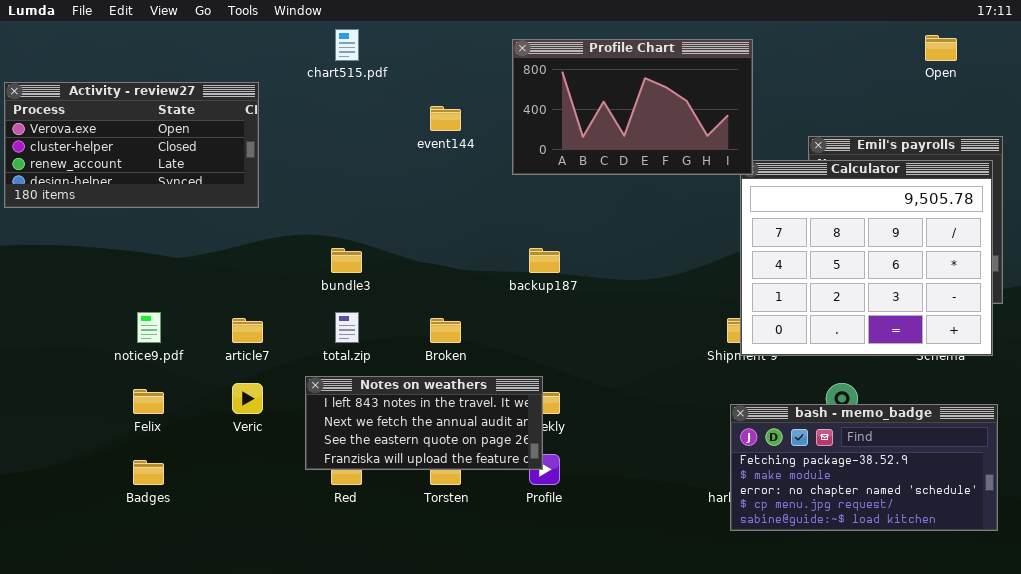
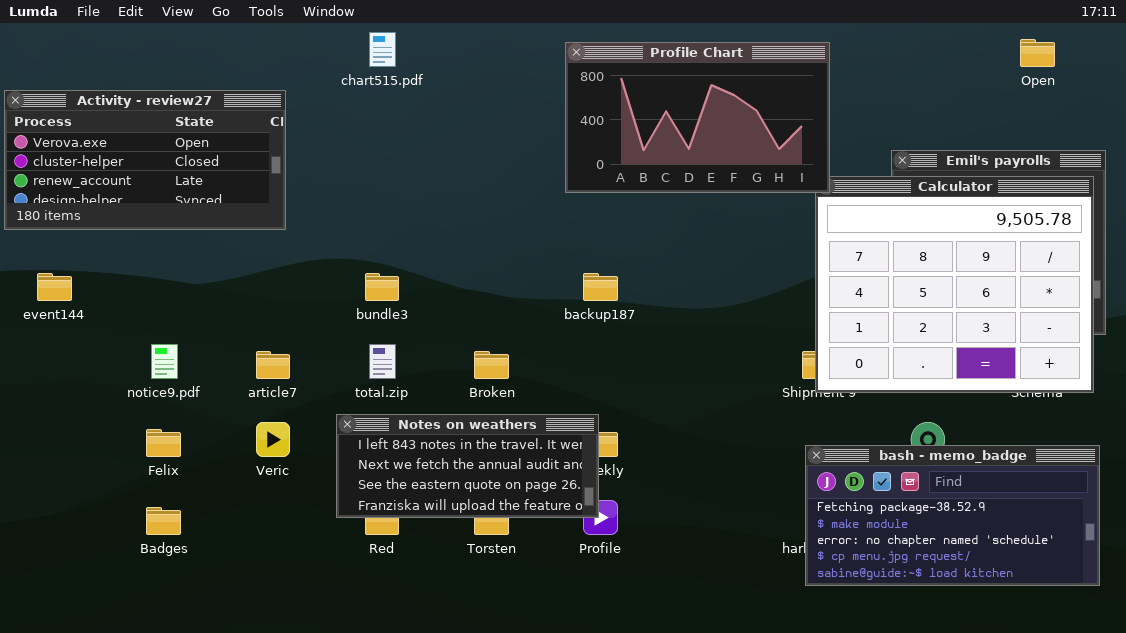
event144: [430,106,461,131] -> [37,273,72,301], moved

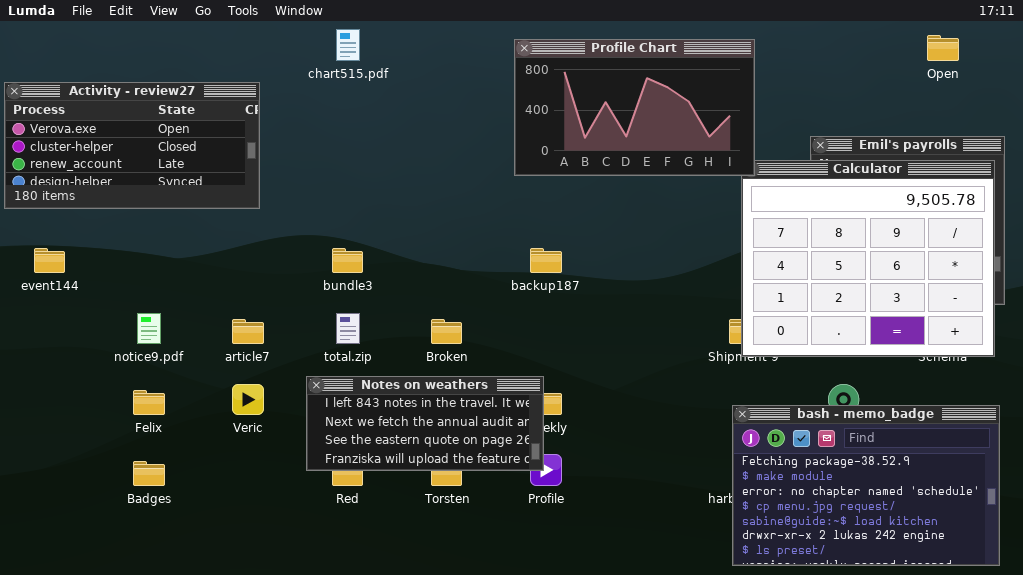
bash - memo_badge: [805,445,1100,586] -> [732,405,1000,566], resized

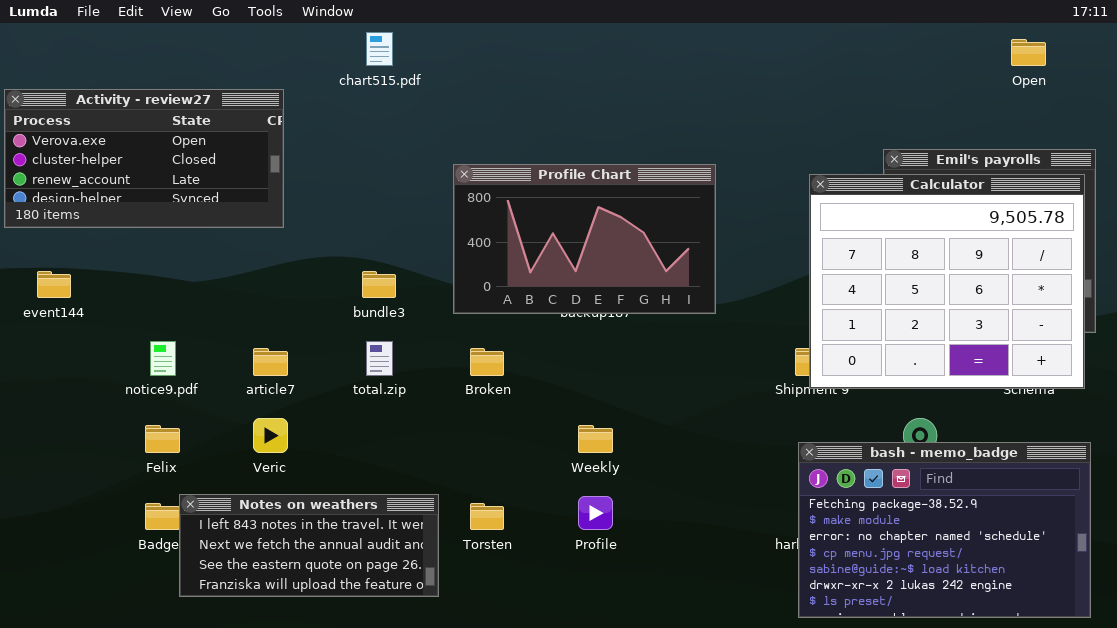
Profile Chart: [514,39,755,176] -> [453,164,716,314], moved
Notes on weathers: [306,376,544,471] -> [179,494,439,597], moved

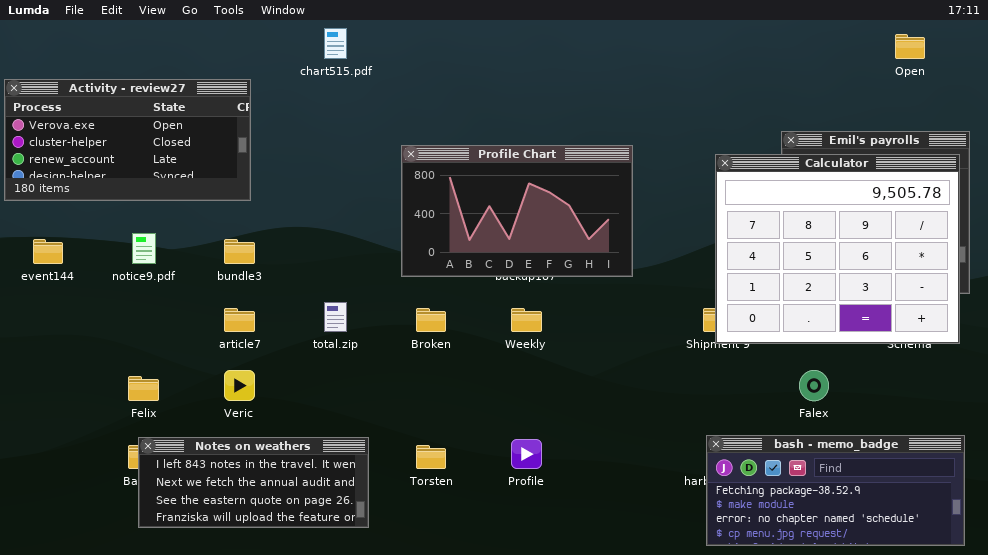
bundle3: [362,271,396,298] -> [224,239,255,264], moved
notice9.pdf: [150,341,176,376] -> [132,233,156,264], moved
Weekly: [578,425,613,453] -> [511,308,542,332], moved
bash - memo_badge: [798,442,1091,618] -> [706,435,965,546], resized
Notes on weathers: [179,494,439,597] -> [138,437,369,528], moved

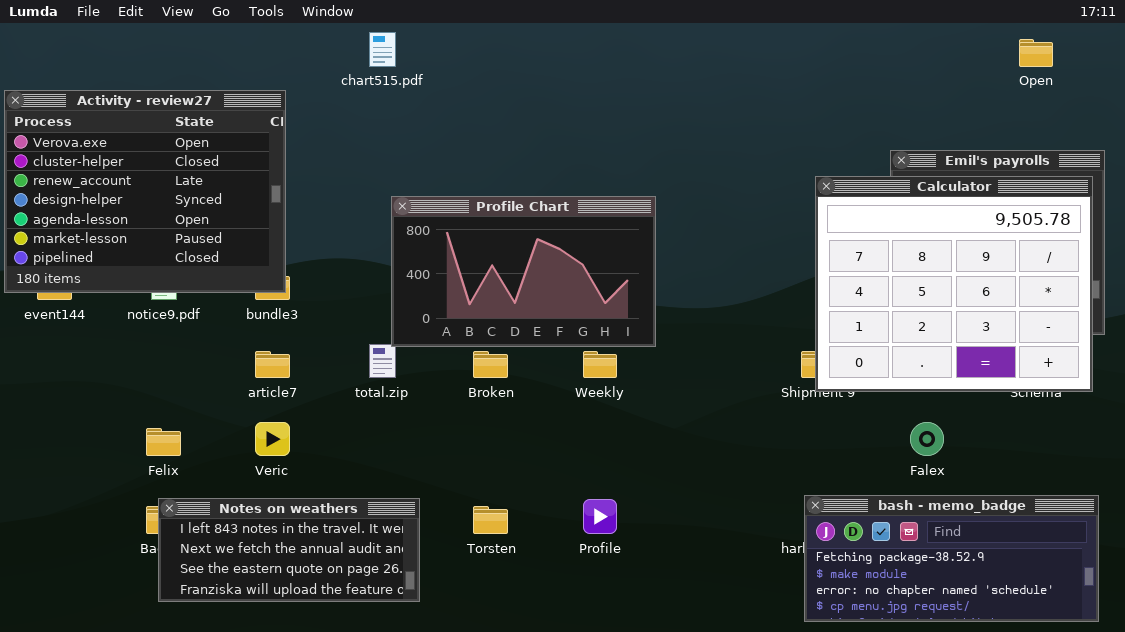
Activity - review27: [4,79,251,201] -> [4,90,286,293], resized
Profile Chart: [401,145,633,277] -> [391,196,656,347], moved

